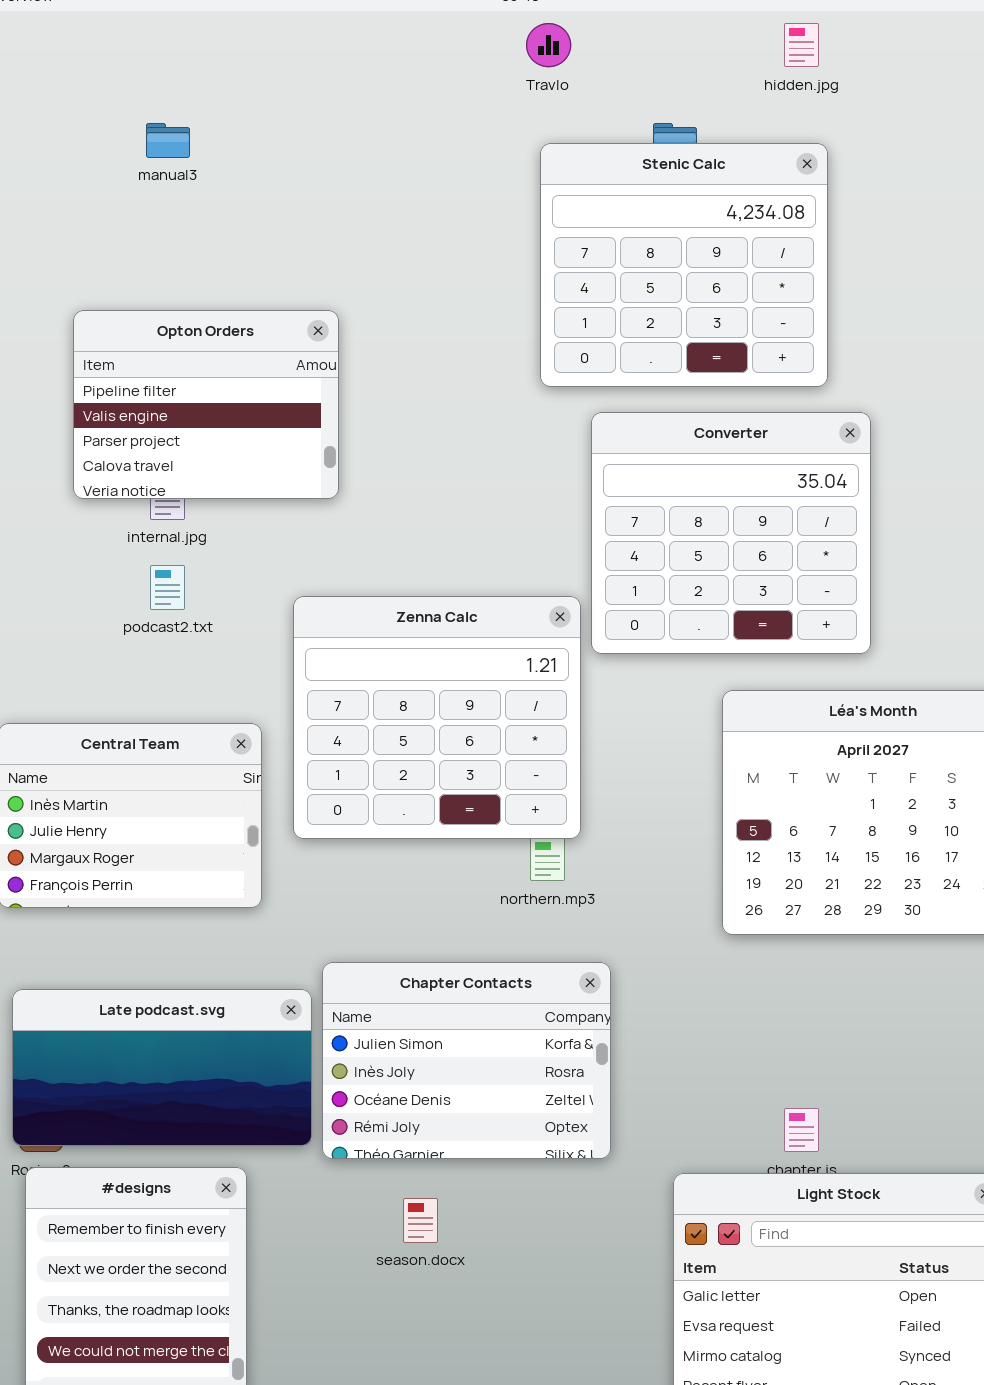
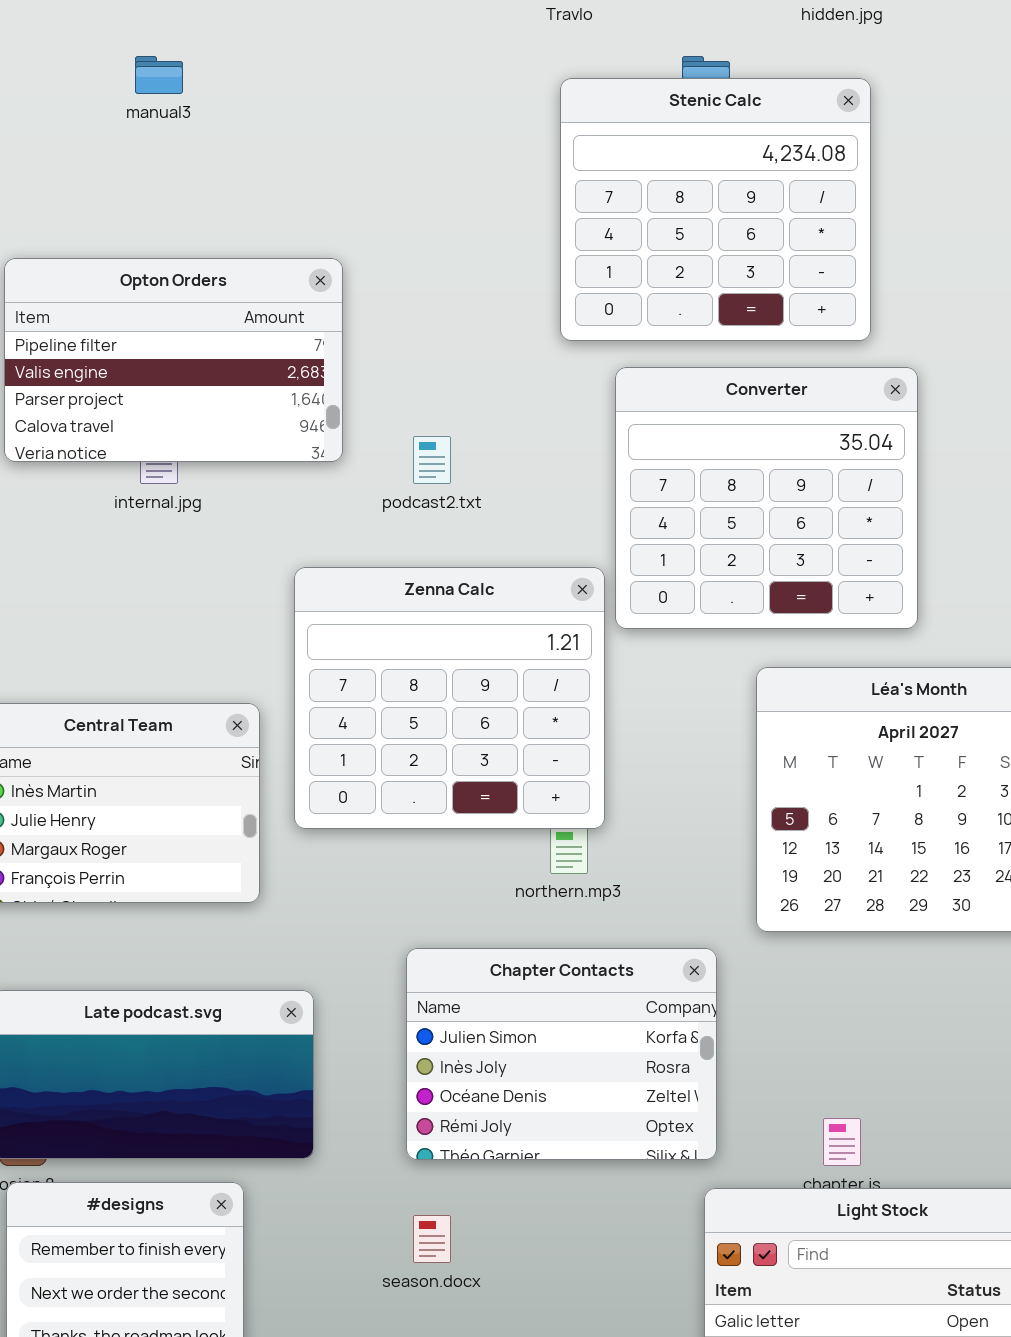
Opton Orders: [73,310,339,499] -> [4,258,343,462], resized
podcast2.txt: [150,565,185,610] -> [413,436,451,484], moved
Chapter Contacts: [322,962,611,1159] -> [406,948,717,1160], moved

